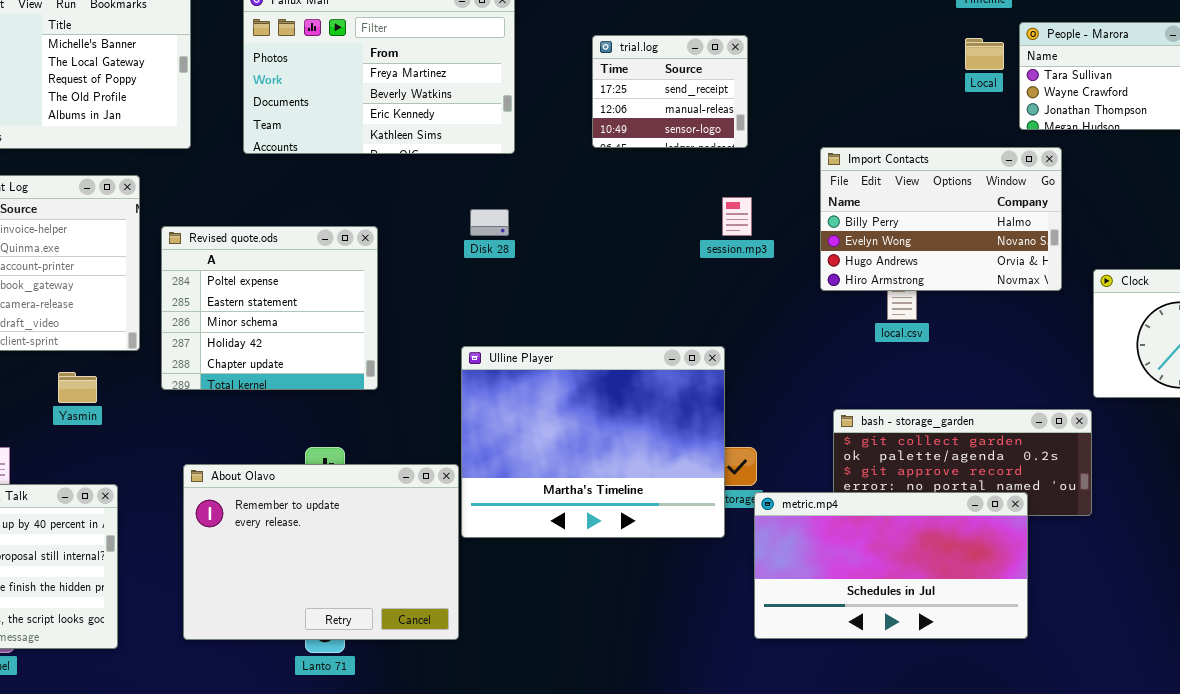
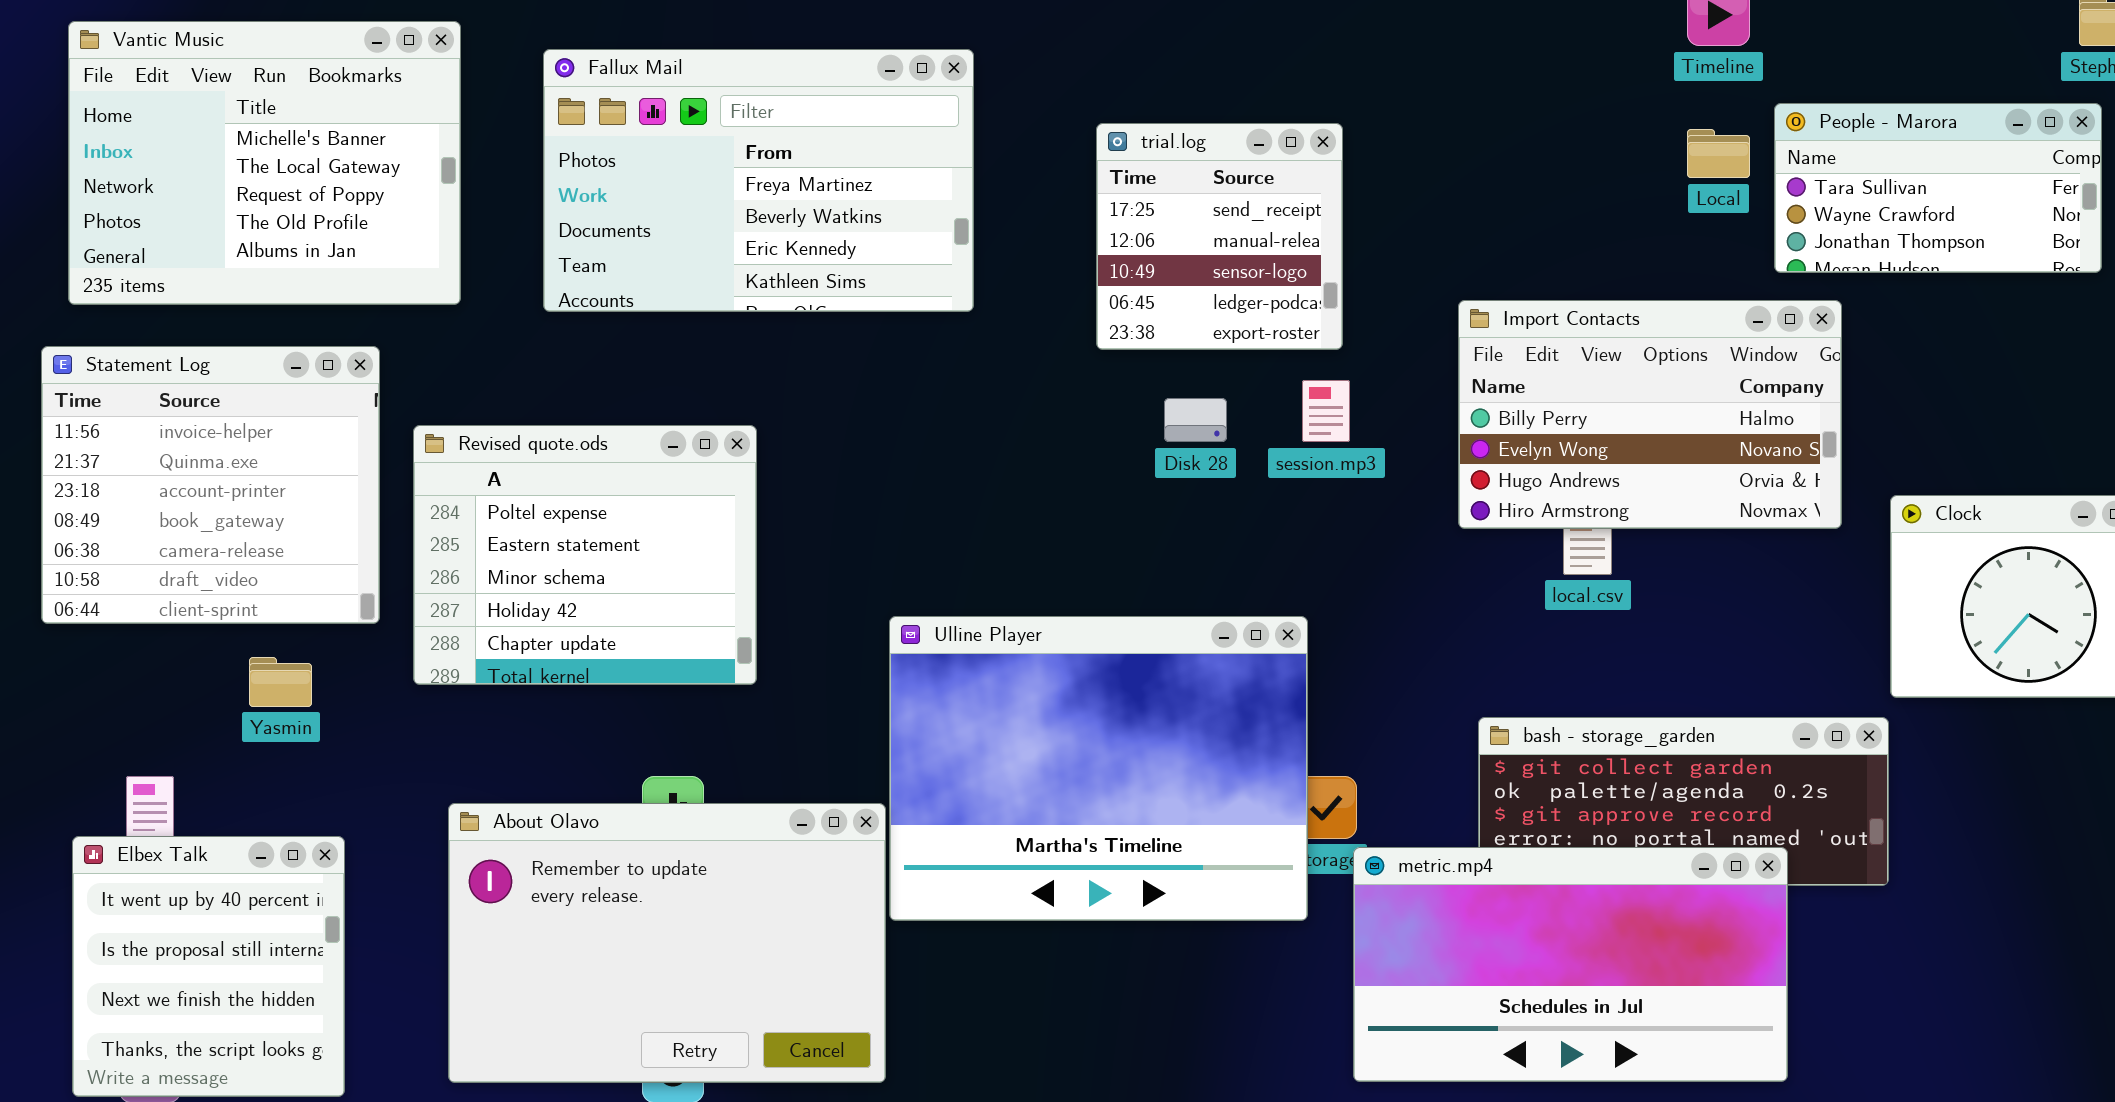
trial.log: [592,35,748,148] -> [1096,123,1343,350], resized
Disk 28: [470,209,509,236] -> [1164,398,1227,442], moved

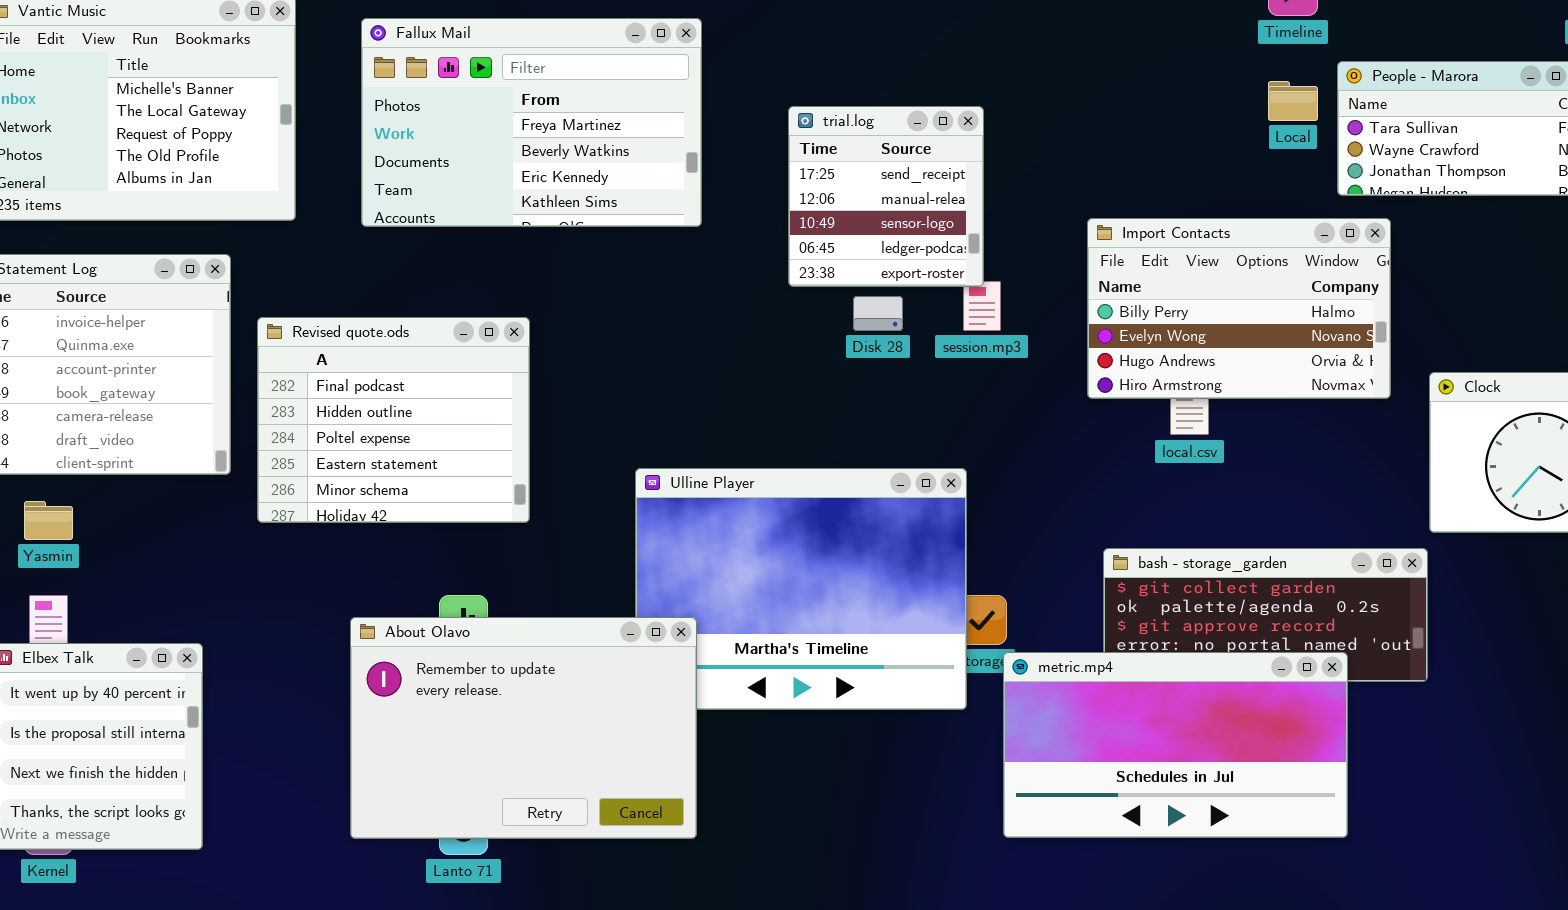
trial.log: [1096,123,1343,350] -> [788,106,984,287], moved
Revised quote.ods: [413,425,757,685] -> [257,317,530,523], scrolled up 2 rows
Yasmin: [249,657,312,707] -> [24,501,73,540], moved
About Olavo: [448,803,886,1083] -> [350,617,697,839], moved

